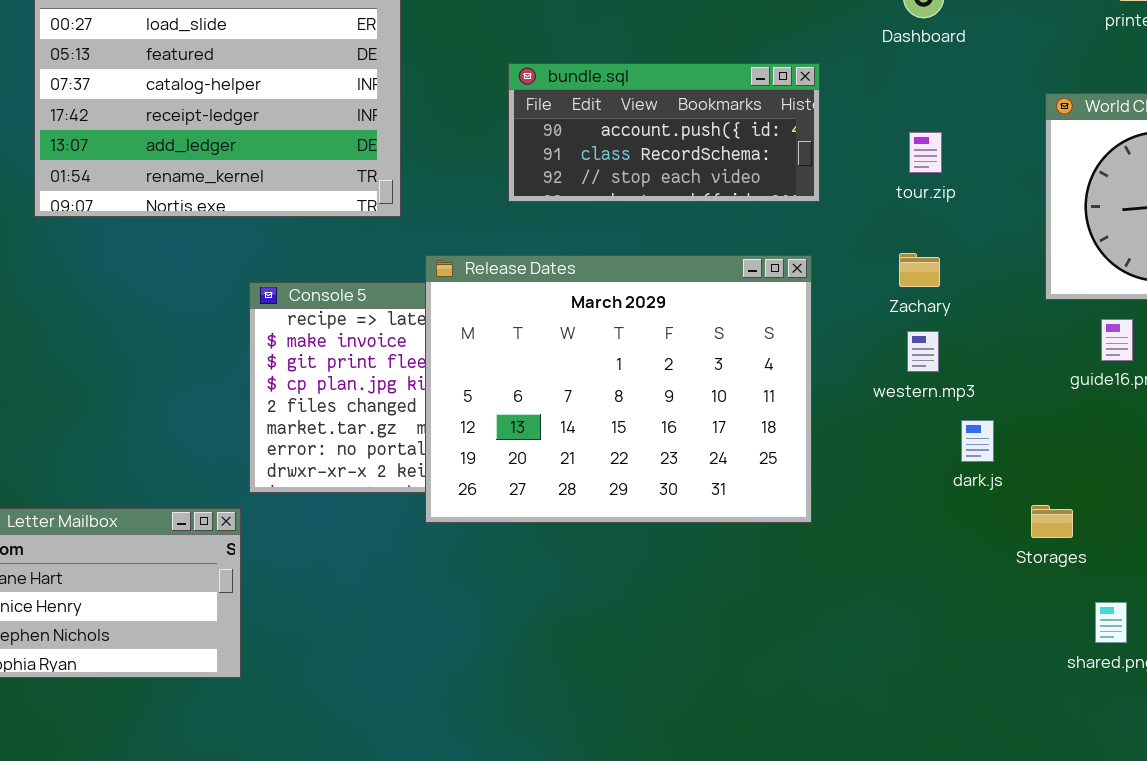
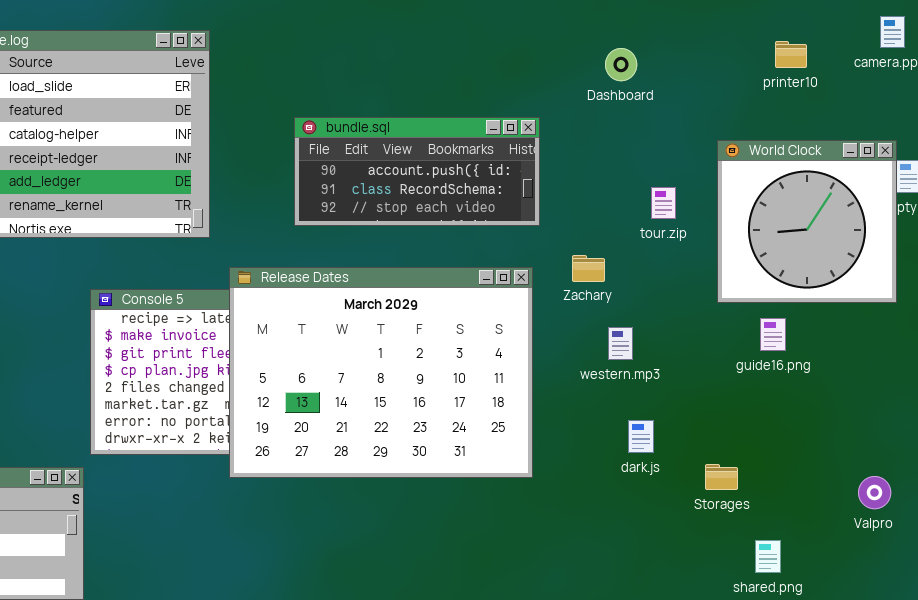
tour.zip: [909,132,942,173] -> [651,187,676,219], moved
Zachary: [899,253,940,287] -> [572,255,605,282], moved
dark.js: [961,420,994,462] -> [628,420,654,453], moved

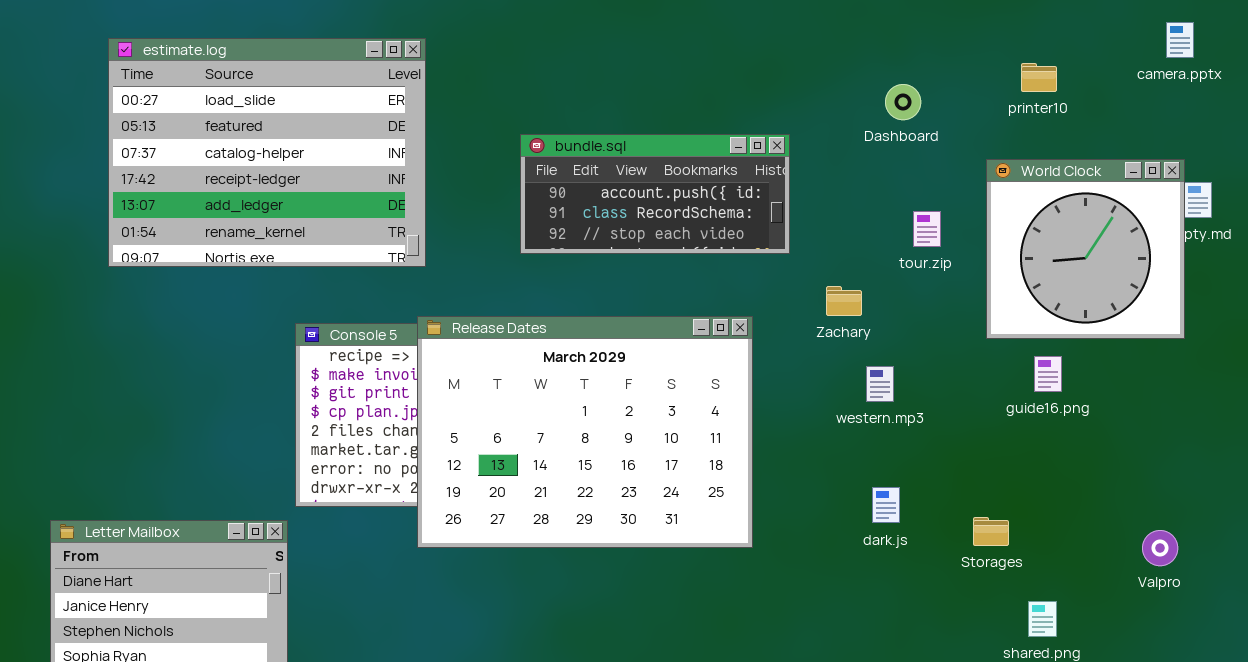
printer10: [775,41,807,68] -> [1021,63,1057,92], moved
Dashboard: [605,48,637,81] -> [885,84,921,120], moved
Release Dates: [229,267,533,478] -> [417,316,753,548], moved
dark.js: [628,420,654,453] -> [872,487,900,523], moved

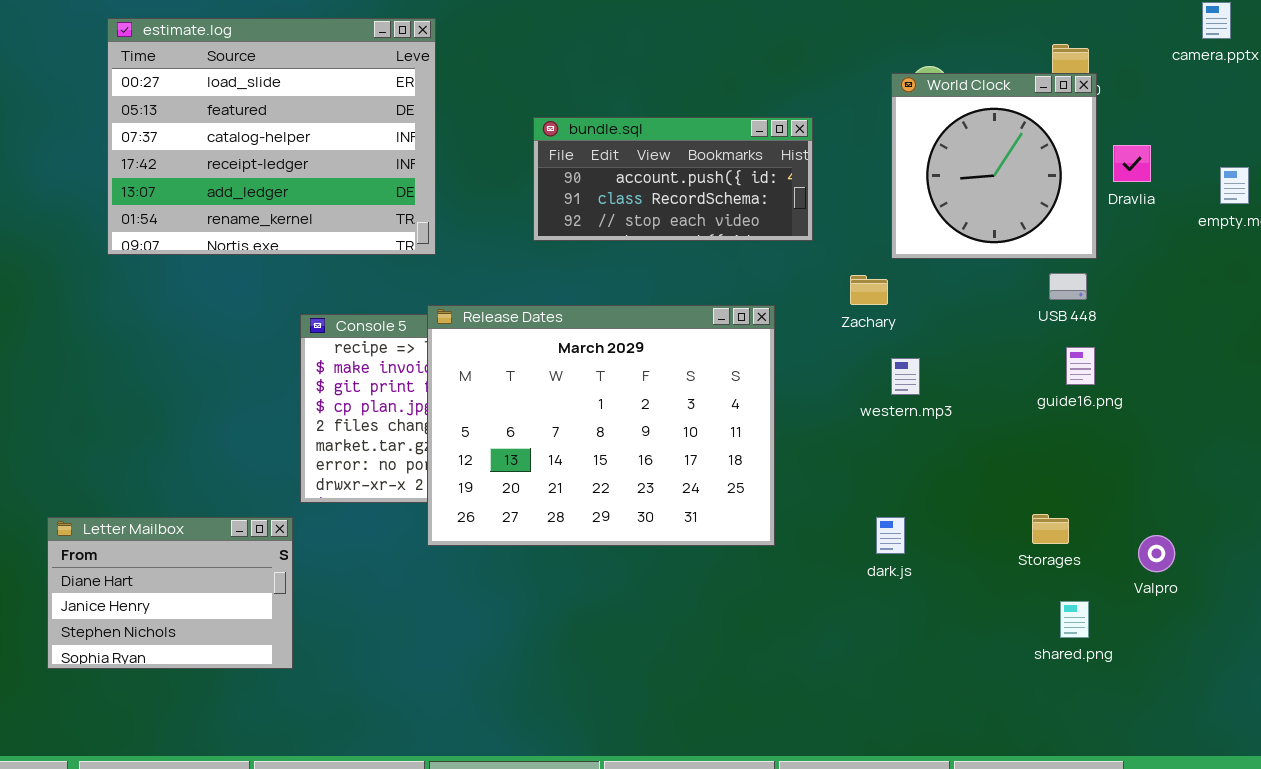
World Clock: [986,159,1185,339] -> [891,73,1097,259], moved
dark.js: [872,487,900,523] -> [876,517,905,554], moved
Storages: [973,517,1009,546] -> [1032,514,1069,544], moved
Valpro: [1142,530,1178,566] -> [1138,535,1175,572], moved

